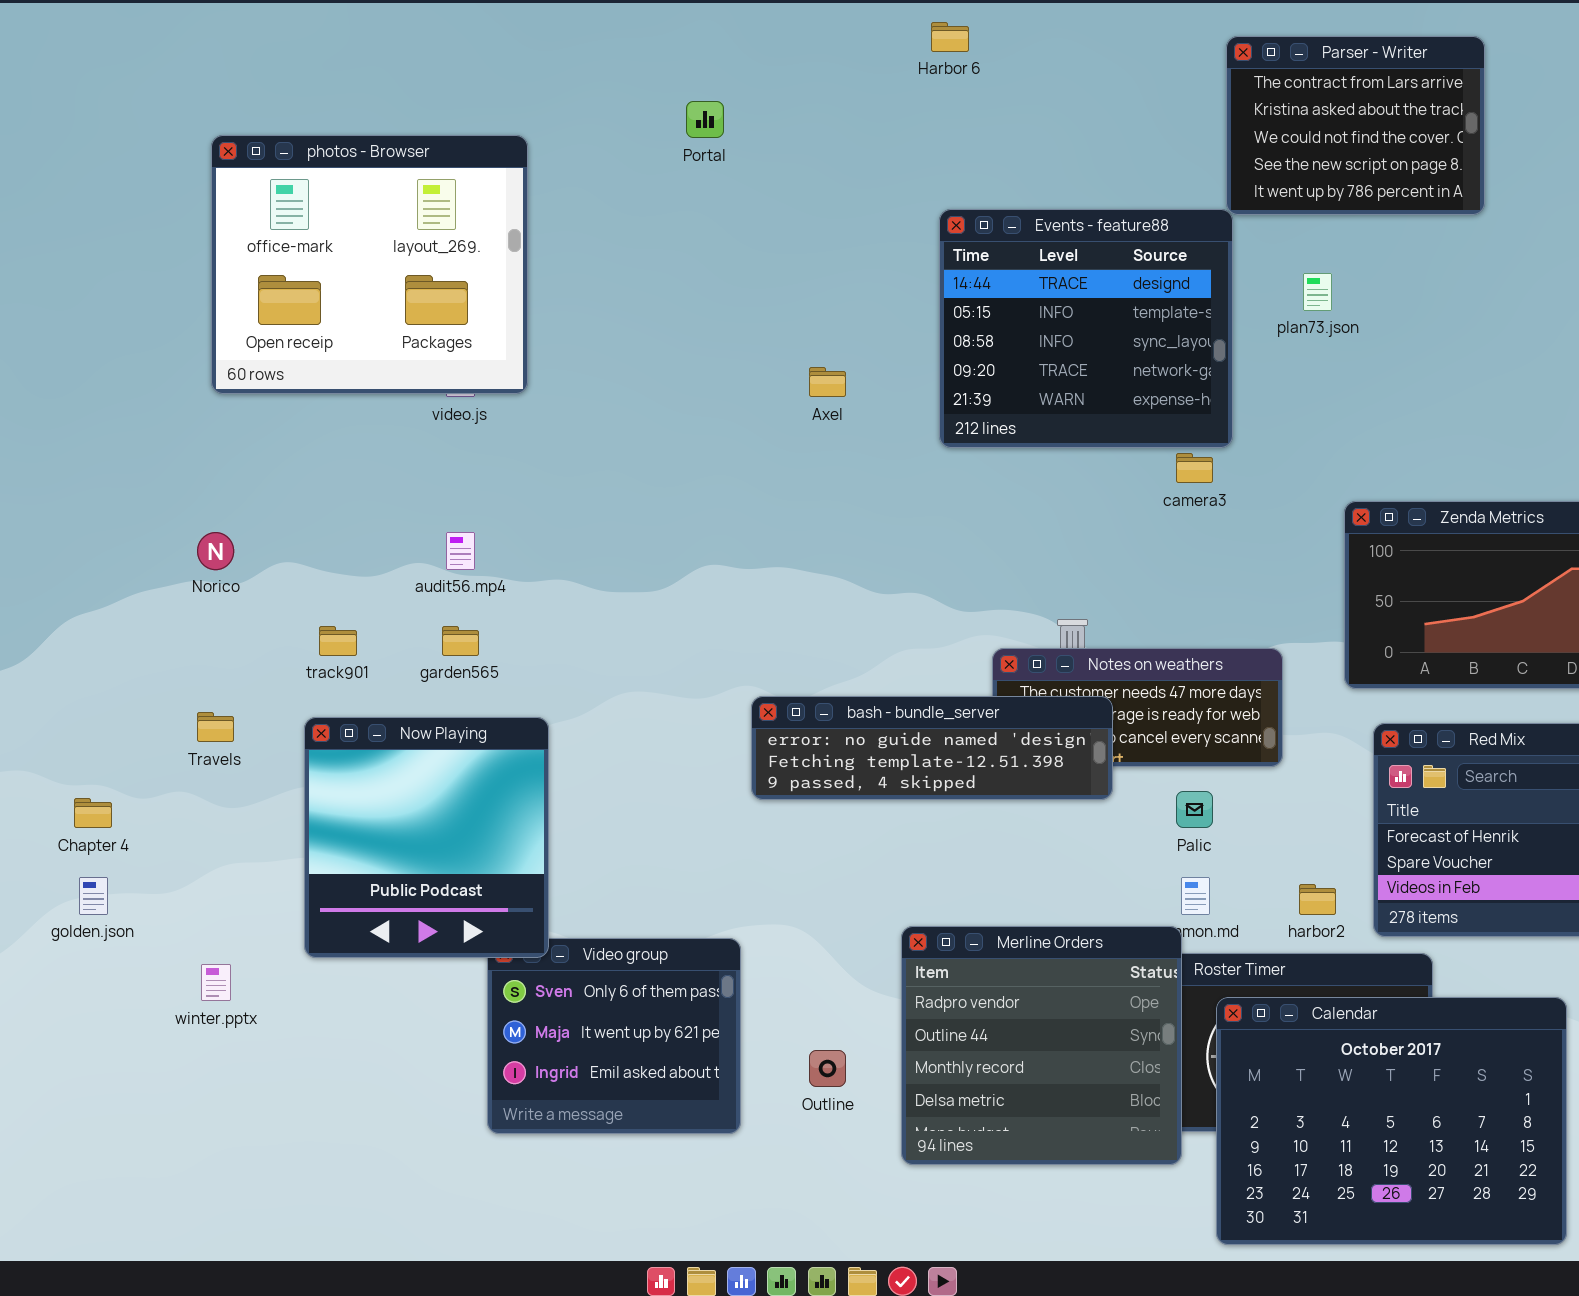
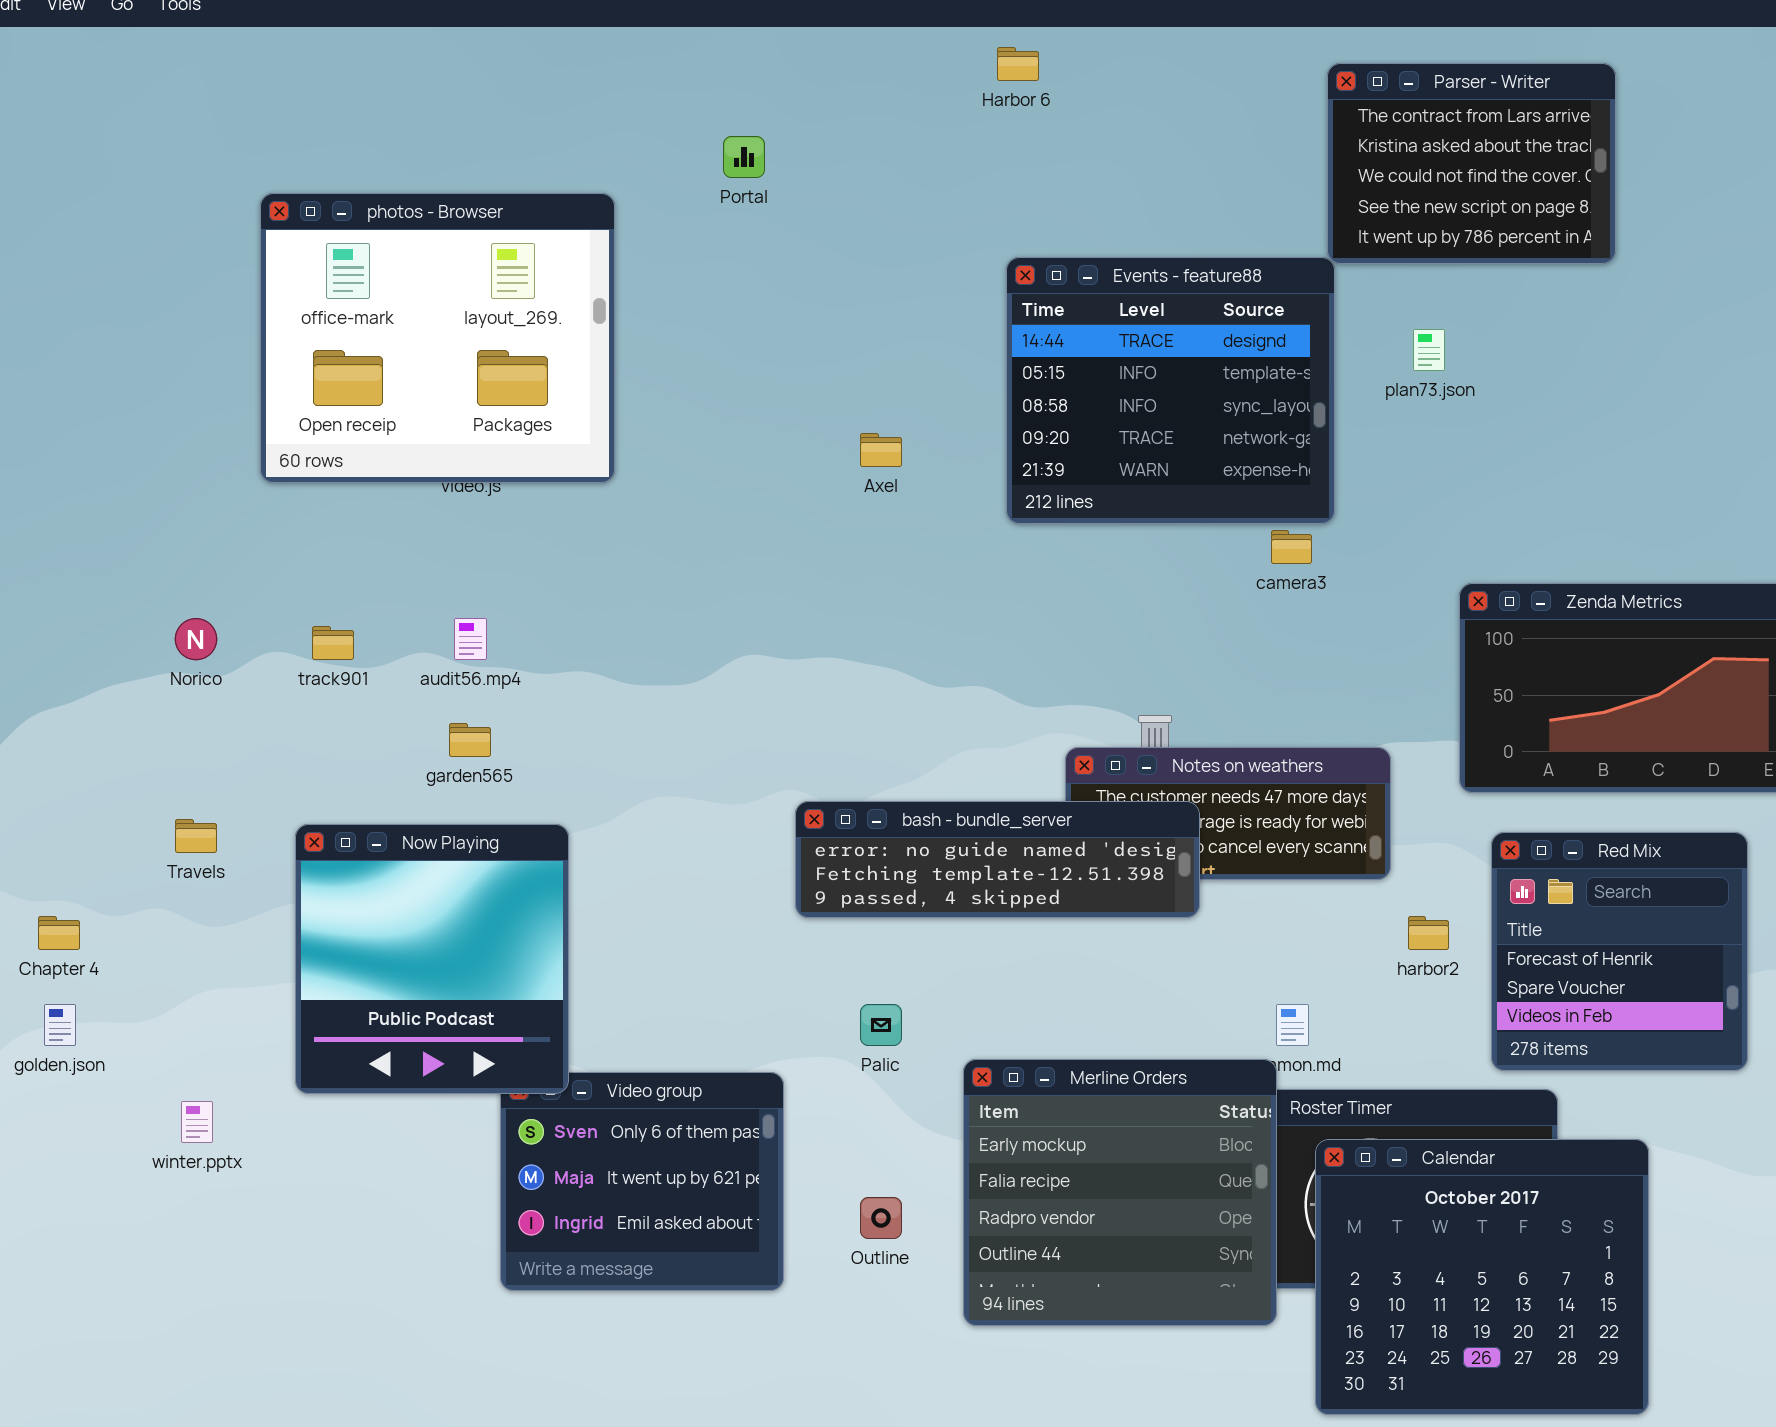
photos - Browser: [211,135,528,394] -> [260,193,615,483], moved
track901: [319,626,357,656] -> [312,626,354,660], moved
Palic: [1176,791,1213,828] -> [860,1004,902,1046], moved
harbor2: [1299,884,1336,915] -> [1408,916,1449,950], moved
Merline Orders: [901,926,1182,1165] -> [963,1059,1277,1326], scrolled up 2 rows
Calendar: [1216,997,1567,1245] -> [1315,1139,1649,1415], resized

